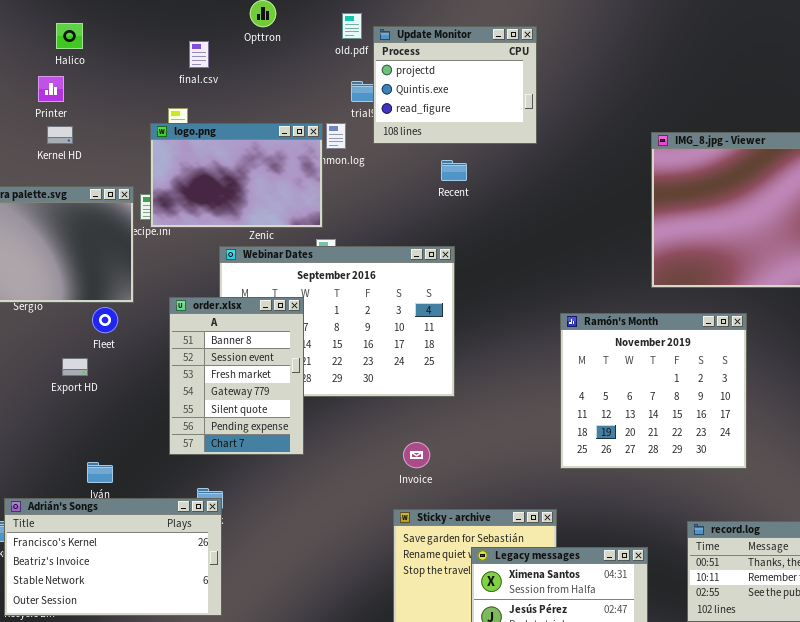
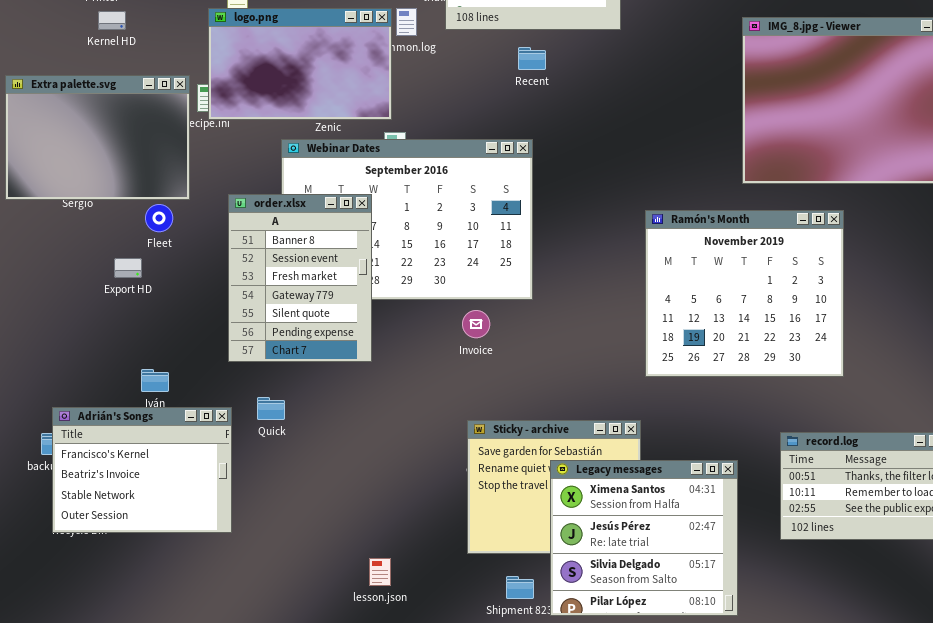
Invoice: [403,442,430,468] -> [462,310,490,338], moved
Adrián's Songs: [4,498,222,616] -> [52,407,232,533], resized

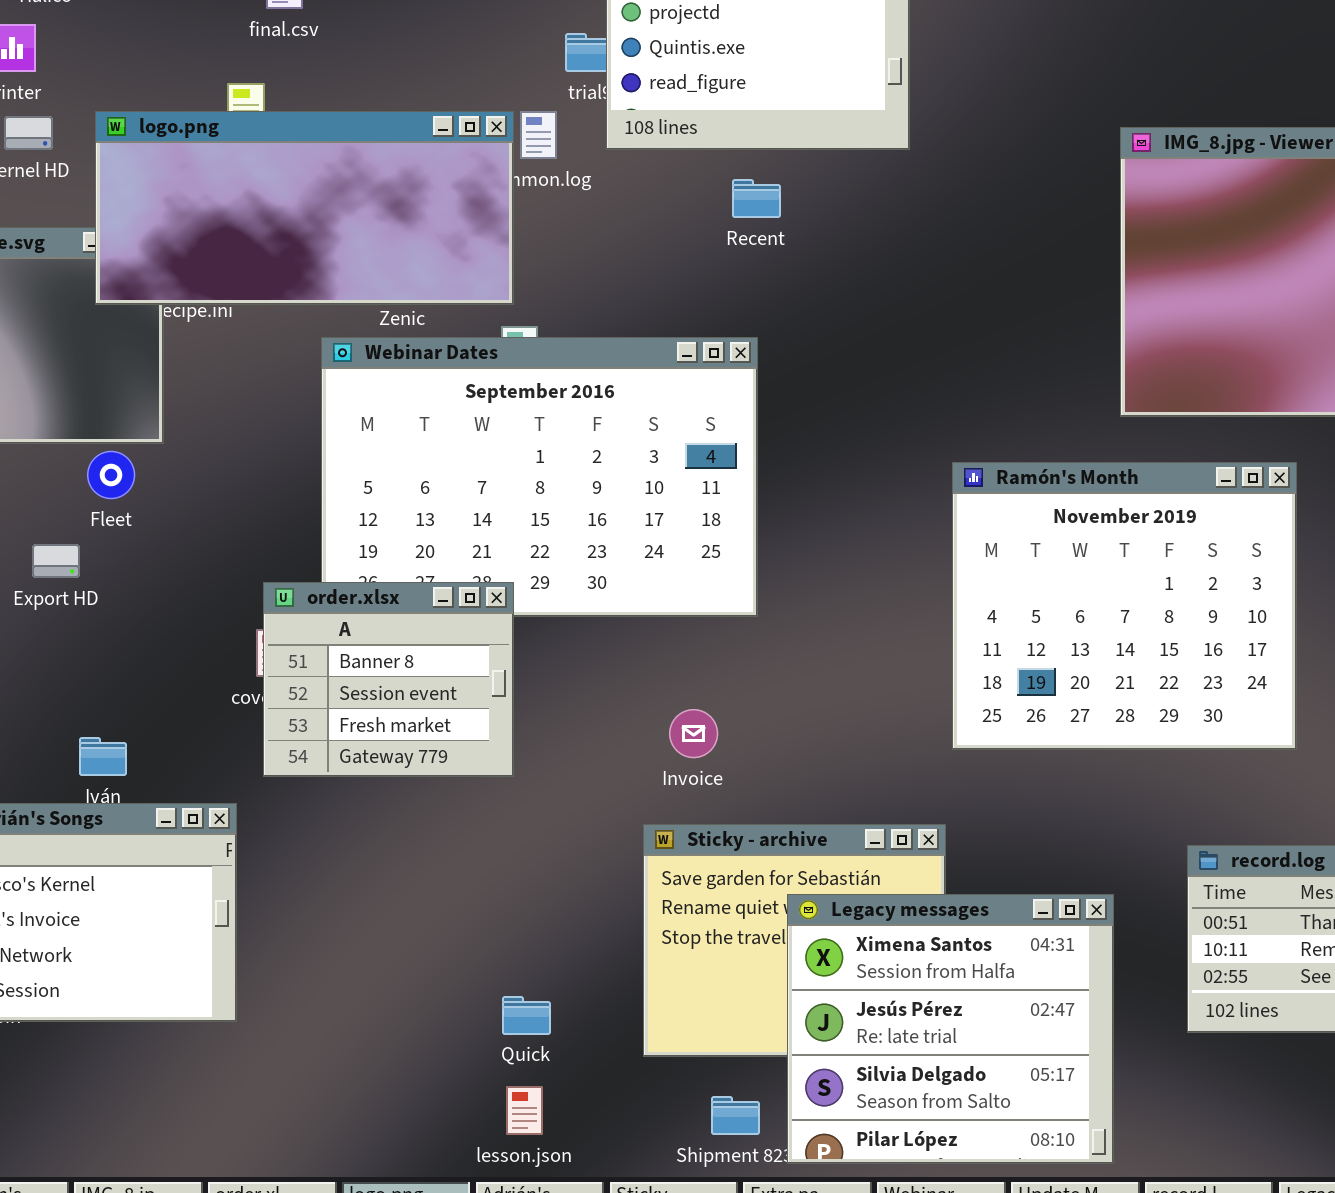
logo.png: [208,8,392,120] -> [95,111,514,305], resized
order.xlsx: [228,194,372,362] -> [263,582,514,777], moved, resized
Invoice: [462,310,490,338] -> [669,709,718,758], moved
Quick: [257,397,285,420] -> [502,996,551,1035], moved
lesson.json: [369,558,391,586] -> [506,1086,543,1135], moved

